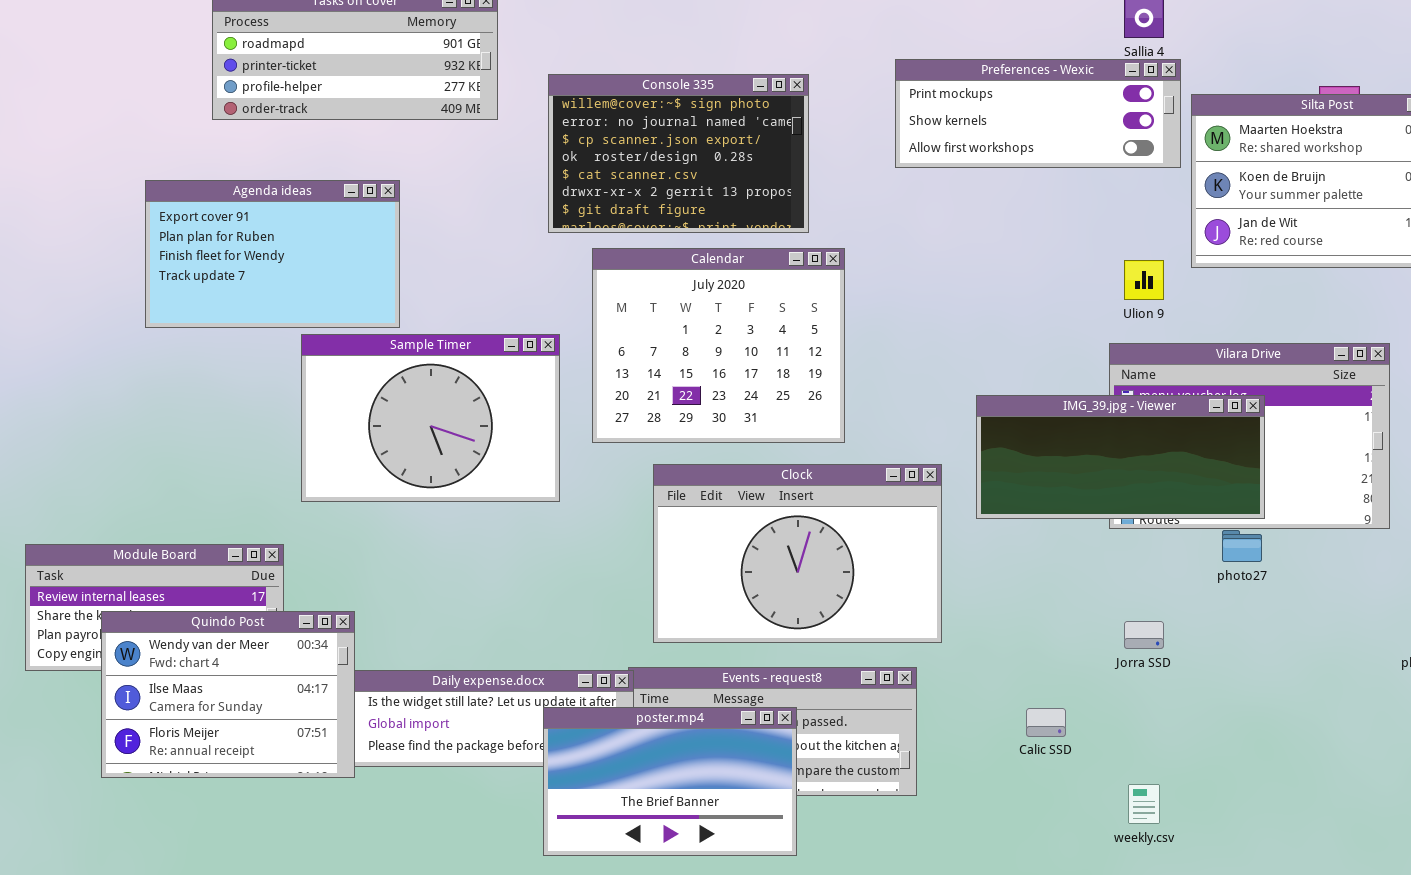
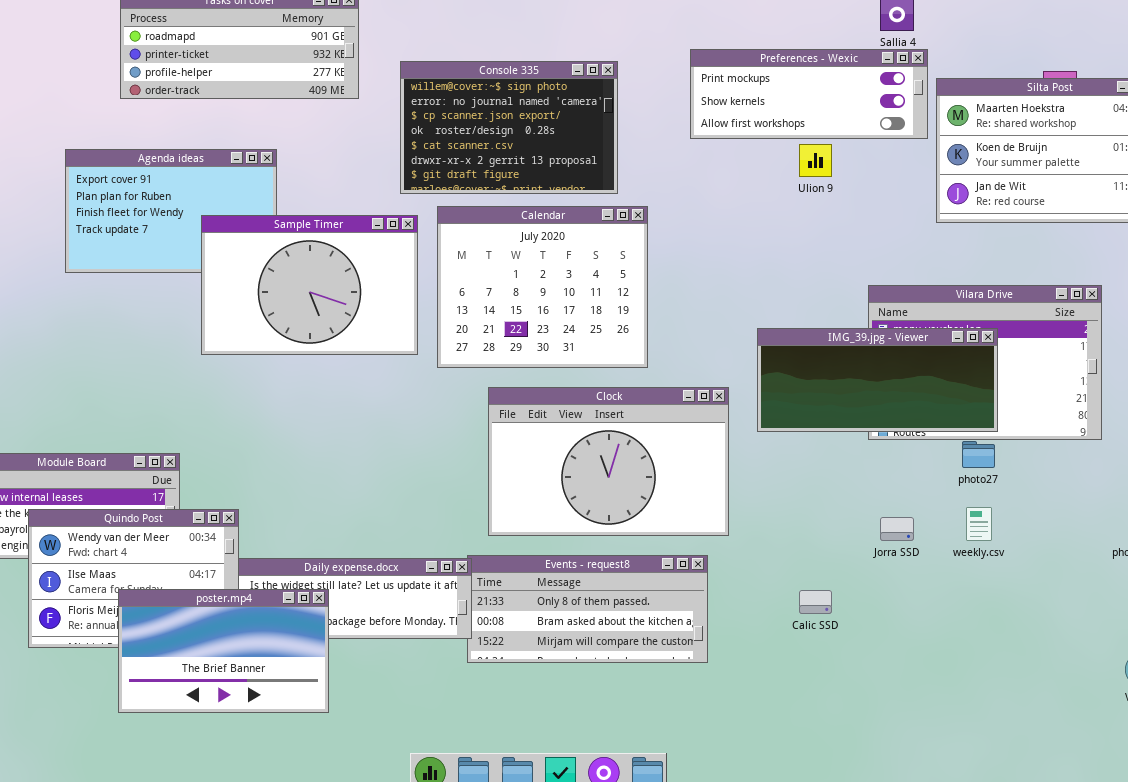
Ulion 9: [1124,260,1164,300] -> [799,144,832,177], moved
Sample Timer: [301,334,560,502] -> [201,215,418,355], moved
poster.mp4: [543,707,797,856] -> [118,589,329,713], moved
weekly.csv: [1128,784,1160,824] -> [966,507,992,541], moved

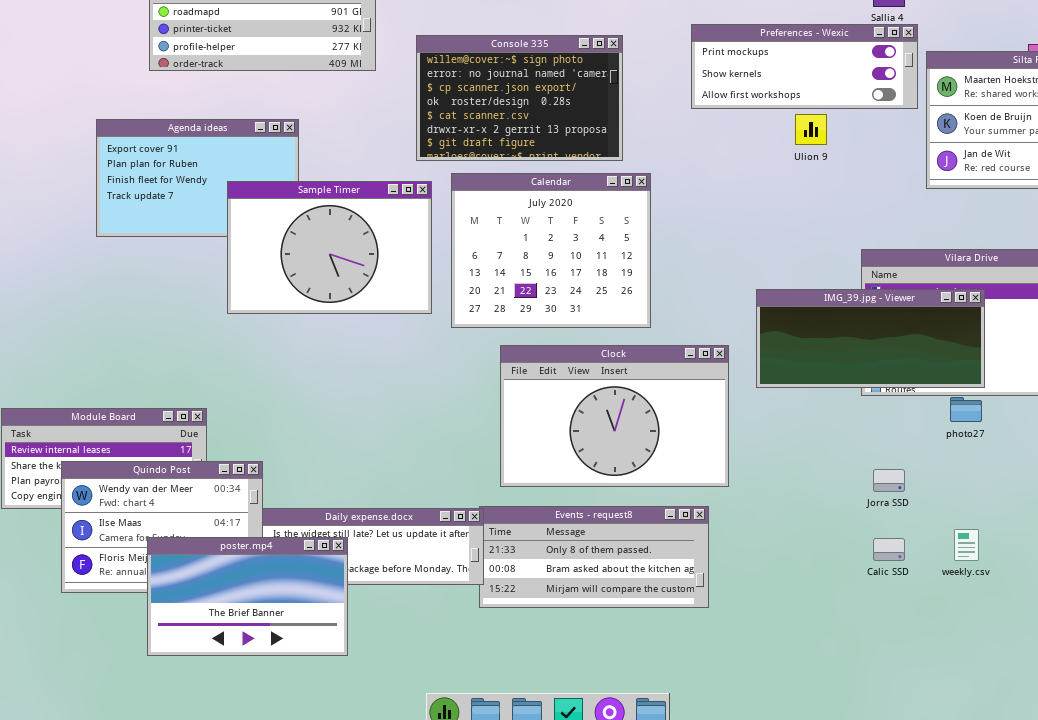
weekly.csv: [966,507,992,541] -> [954,529,979,561], moved
Calic SSD: [799,590,832,614] -> [873,538,905,561], moved

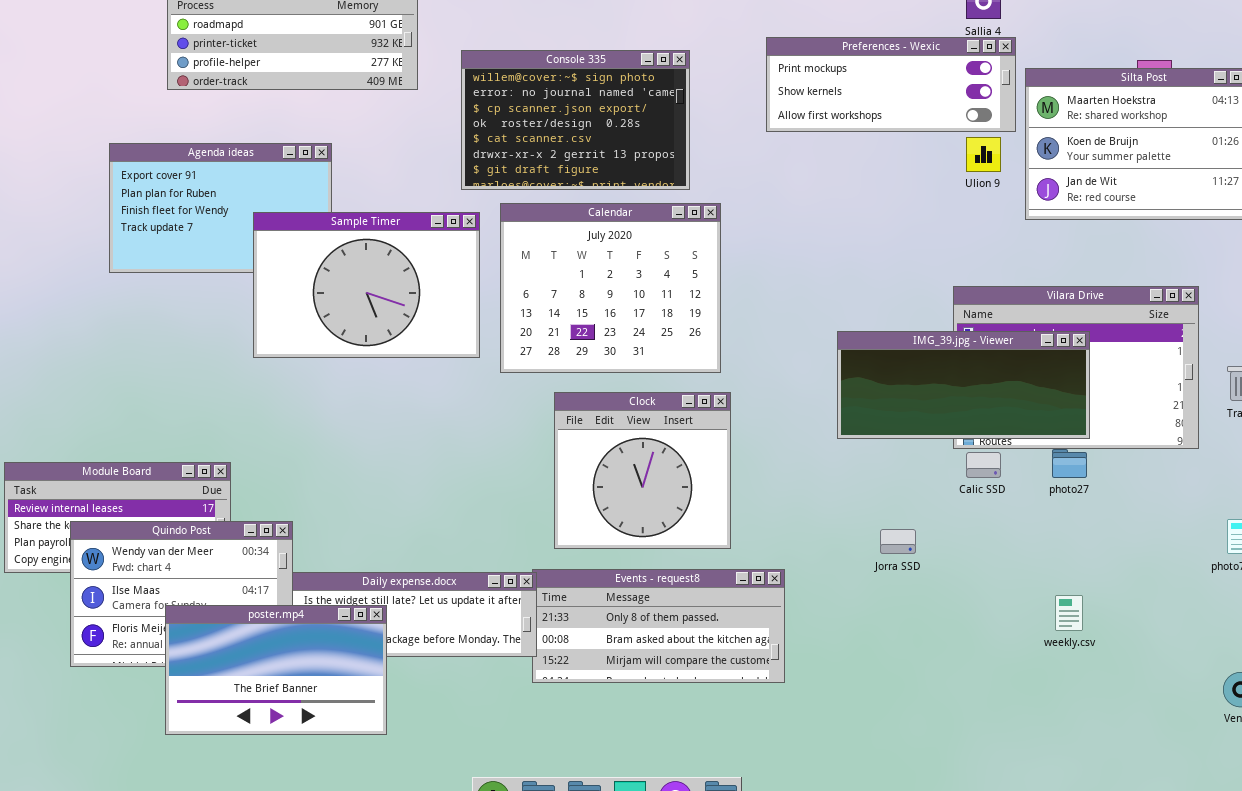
Ulion 9: [795,114,827,145] -> [966,137,1001,172], moved
Clock: [500,345,729,487] -> [554,392,731,549], resized
Jorra SSD: [873,469,905,492] -> [880,529,916,554], moved
Calic SSD: [873,538,905,561] -> [966,452,1001,478], moved

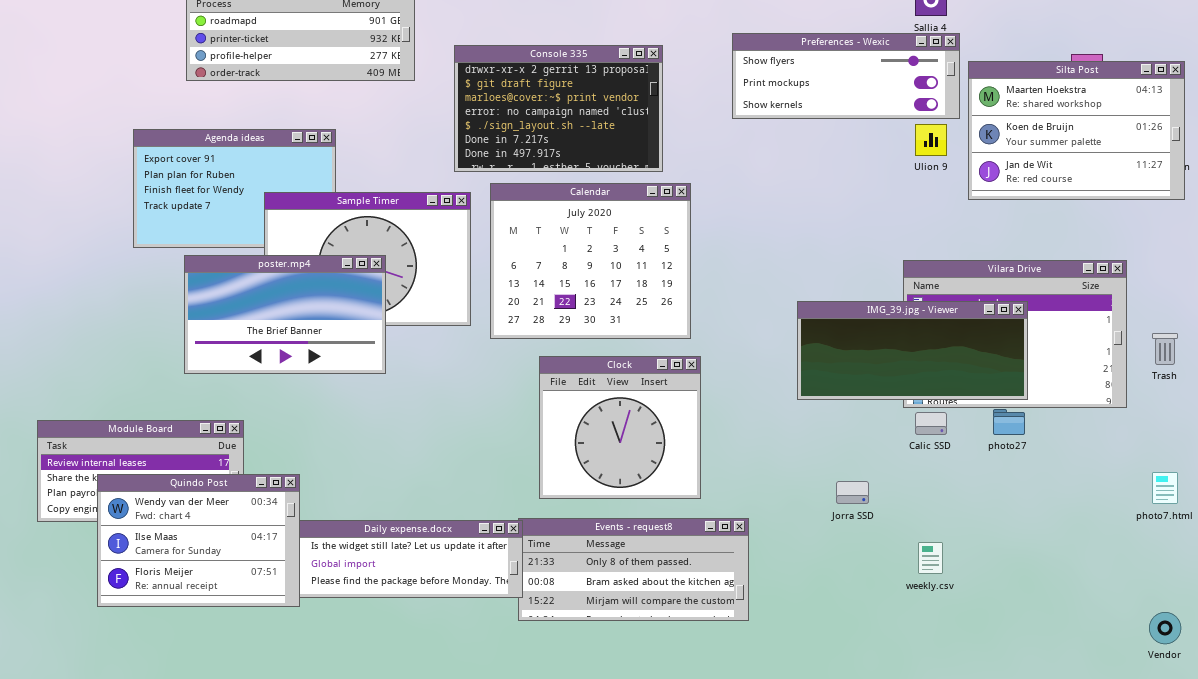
Preferences - Wexic: [766,37,1016,132] -> [732,33,960,119], scrolled up 1 row
Console 335: [461,50,690,190] -> [454,45,663,172], scrolled down 5 rows
weekly.csv: [1055,595,1083,631] -> [918,542,943,574], moved
poster.mp4: [165,605,387,735] -> [184,255,386,374], moved

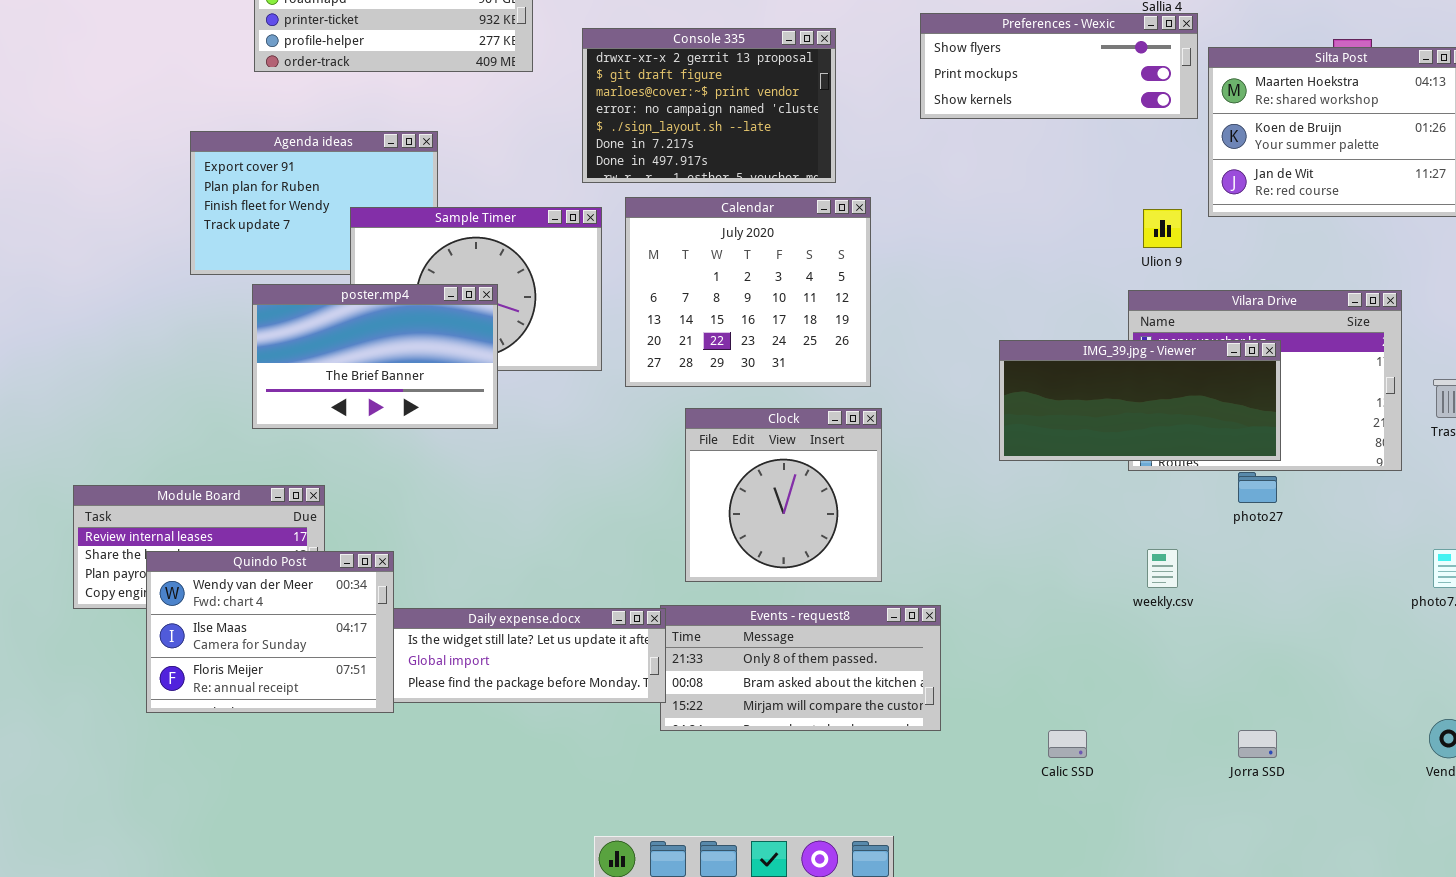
Ulion 9: [915,124,947,156] -> [1143,209,1182,248], moved
Calic SSD: [915,412,947,435] -> [1048,730,1087,758], moved
Jorra SSD: [836,481,869,504] -> [1238,730,1277,758], moved
weekly.csv: [918,542,943,574] -> [1147,549,1178,588], moved

